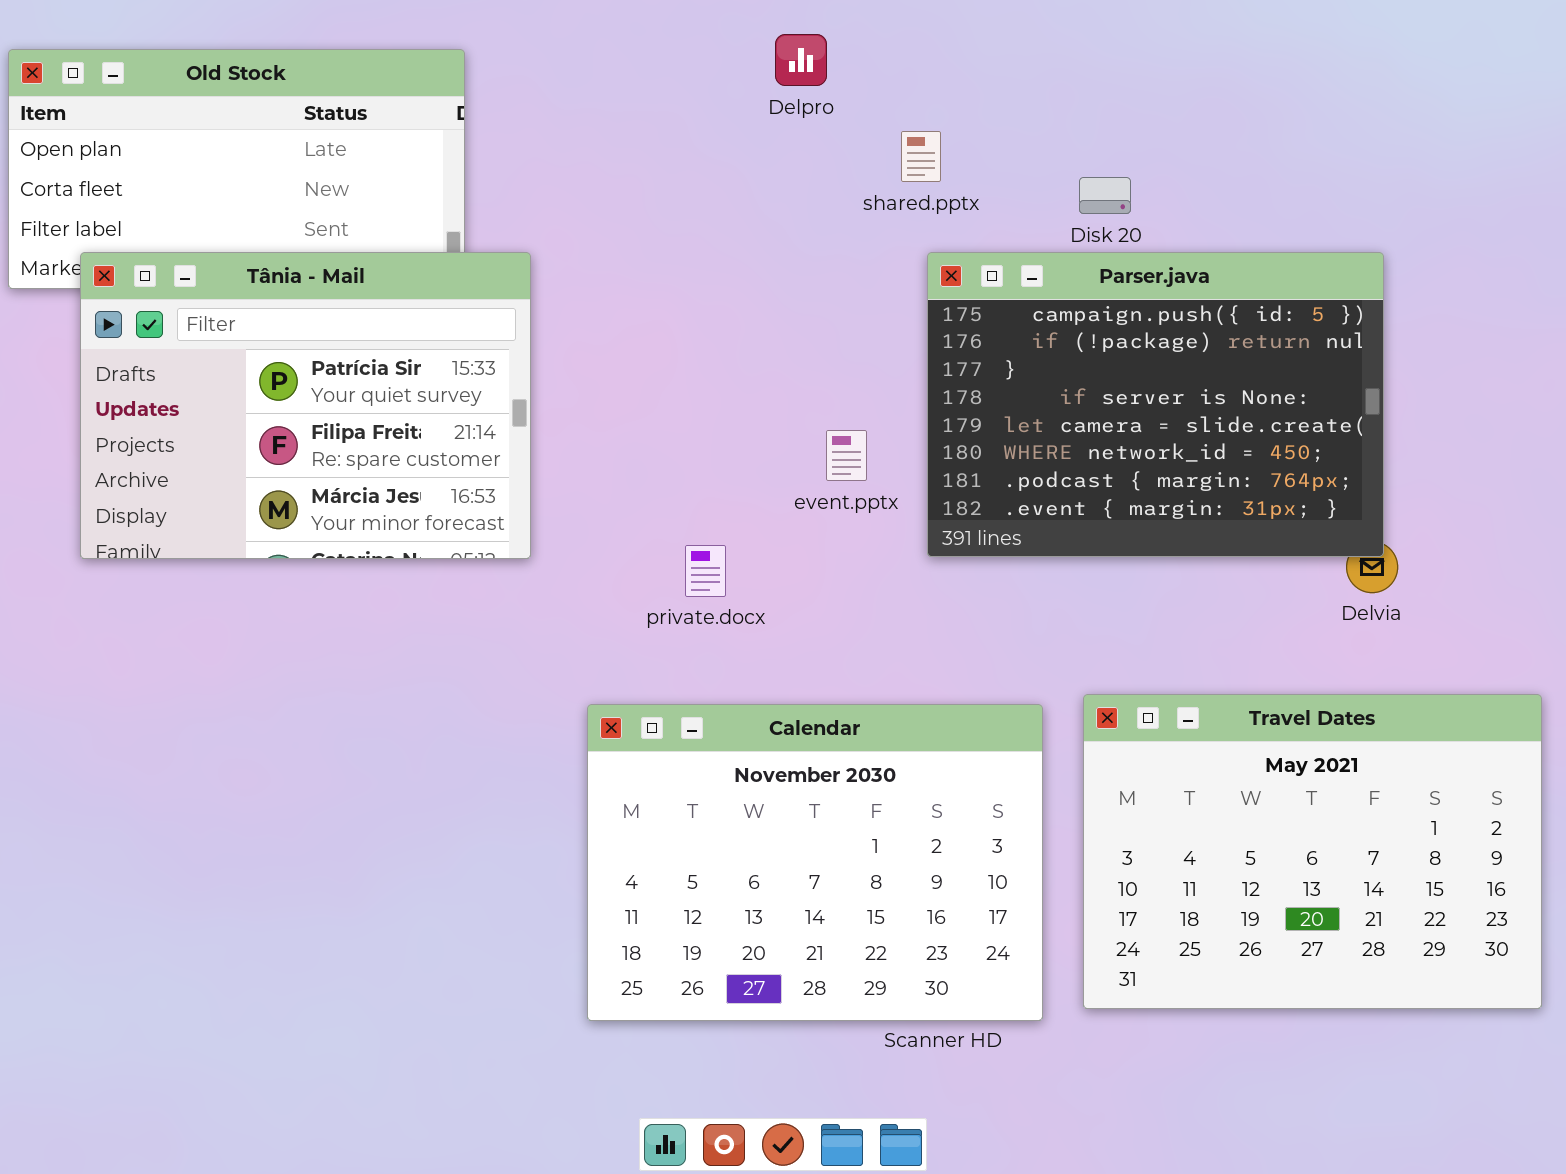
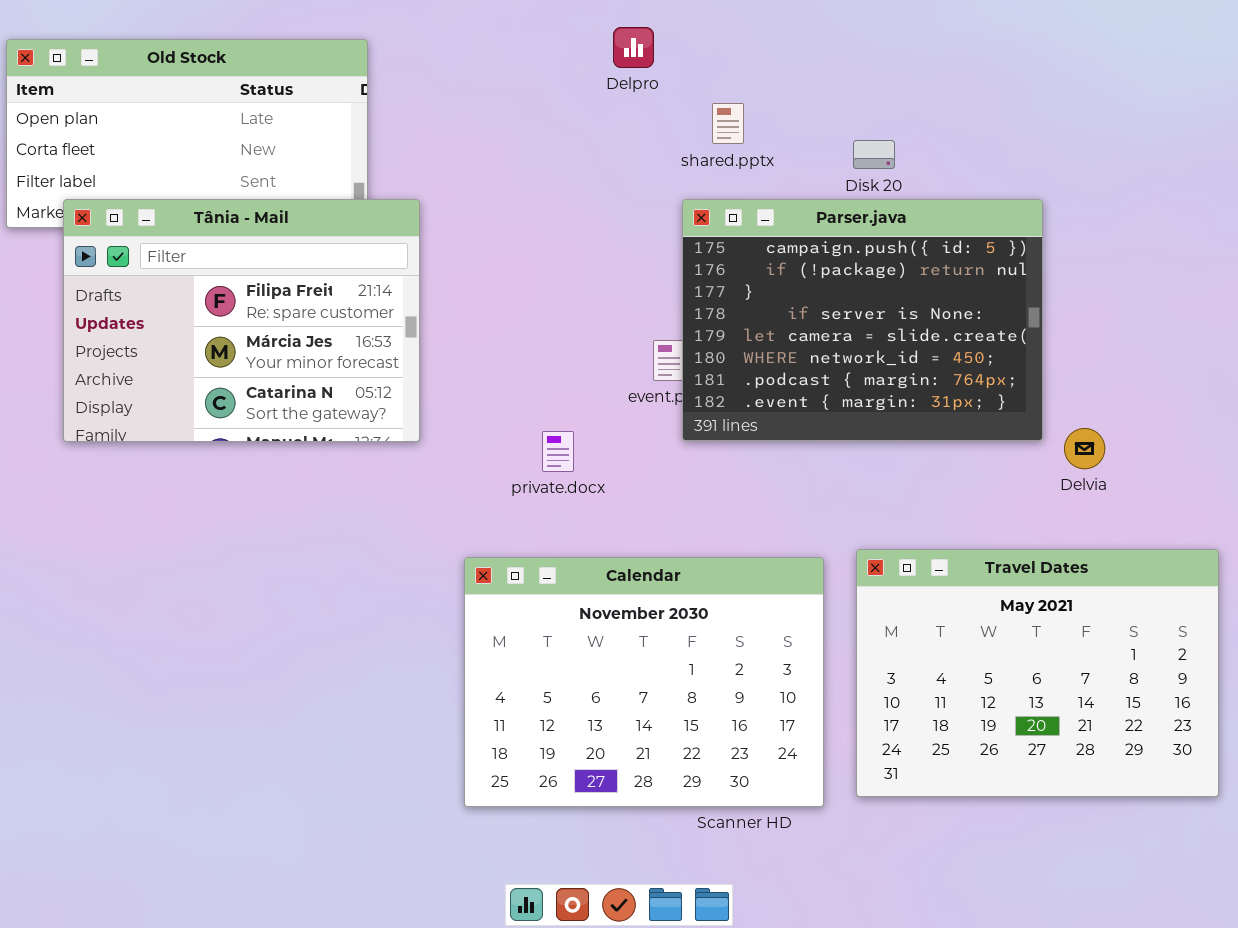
Tânia - Mail: [80,252,531,559] -> [63,199,420,442], scrolled down 1 row
Parser.java: [927,252,1384,557] -> [682,199,1043,441], moved

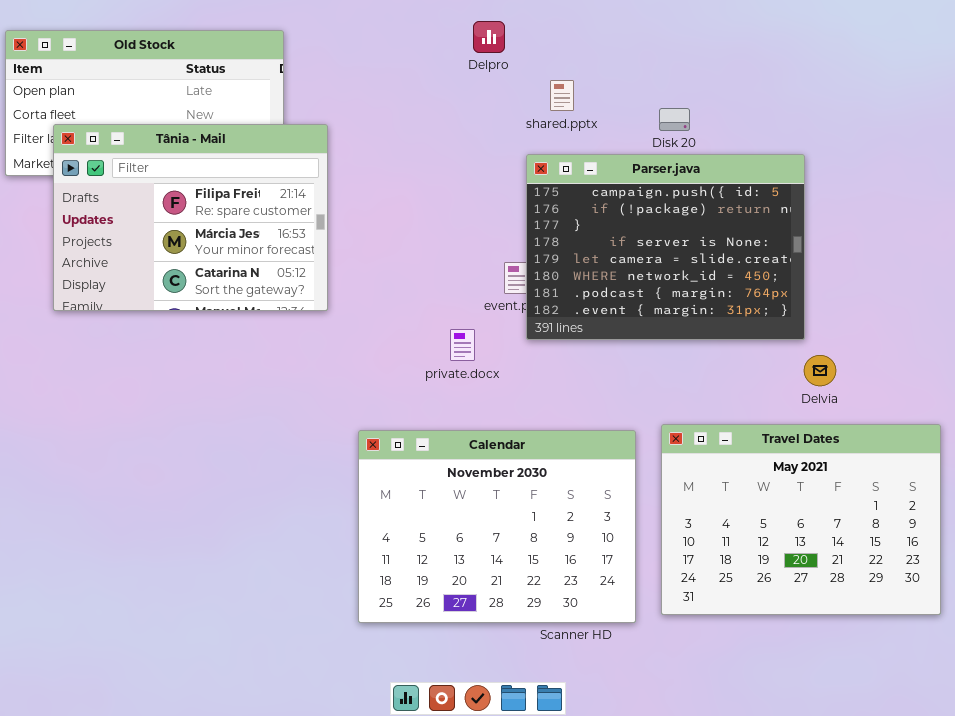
Tânia - Mail: [63,199,420,442] -> [53,124,328,311], moved
Delvia: [1064,428,1105,469] -> [804,355,836,386], moved
private.docx: [542,431,574,472] -> [450,329,475,361], moved

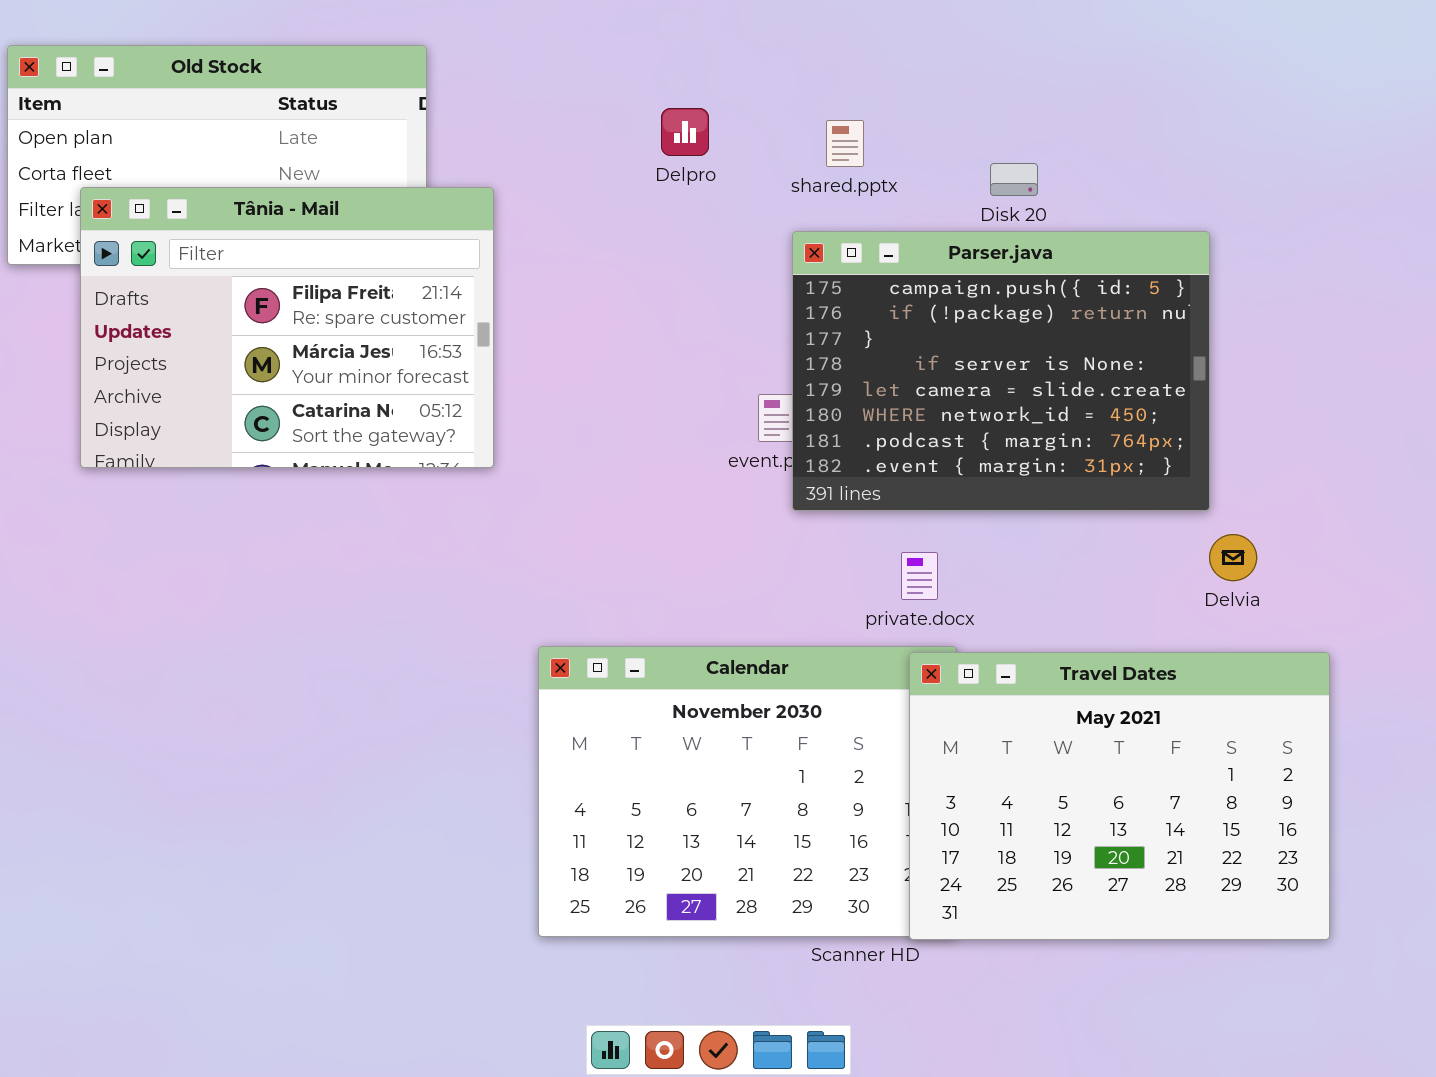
Delpro: [473,21,505,53] -> [661,108,709,156], moved
private.docx: [450,329,475,361] -> [901,552,938,600], moved
Travel Dates: [661,424,941,615] -> [909,652,1330,940], moved

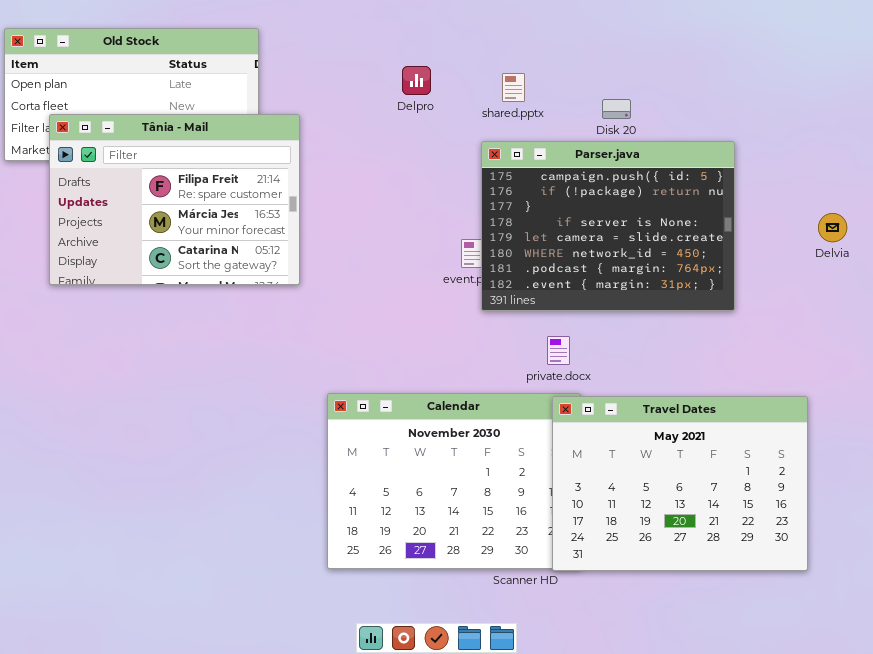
Delvia: [1209,534,1257,581] -> [818,213,847,242], moved

